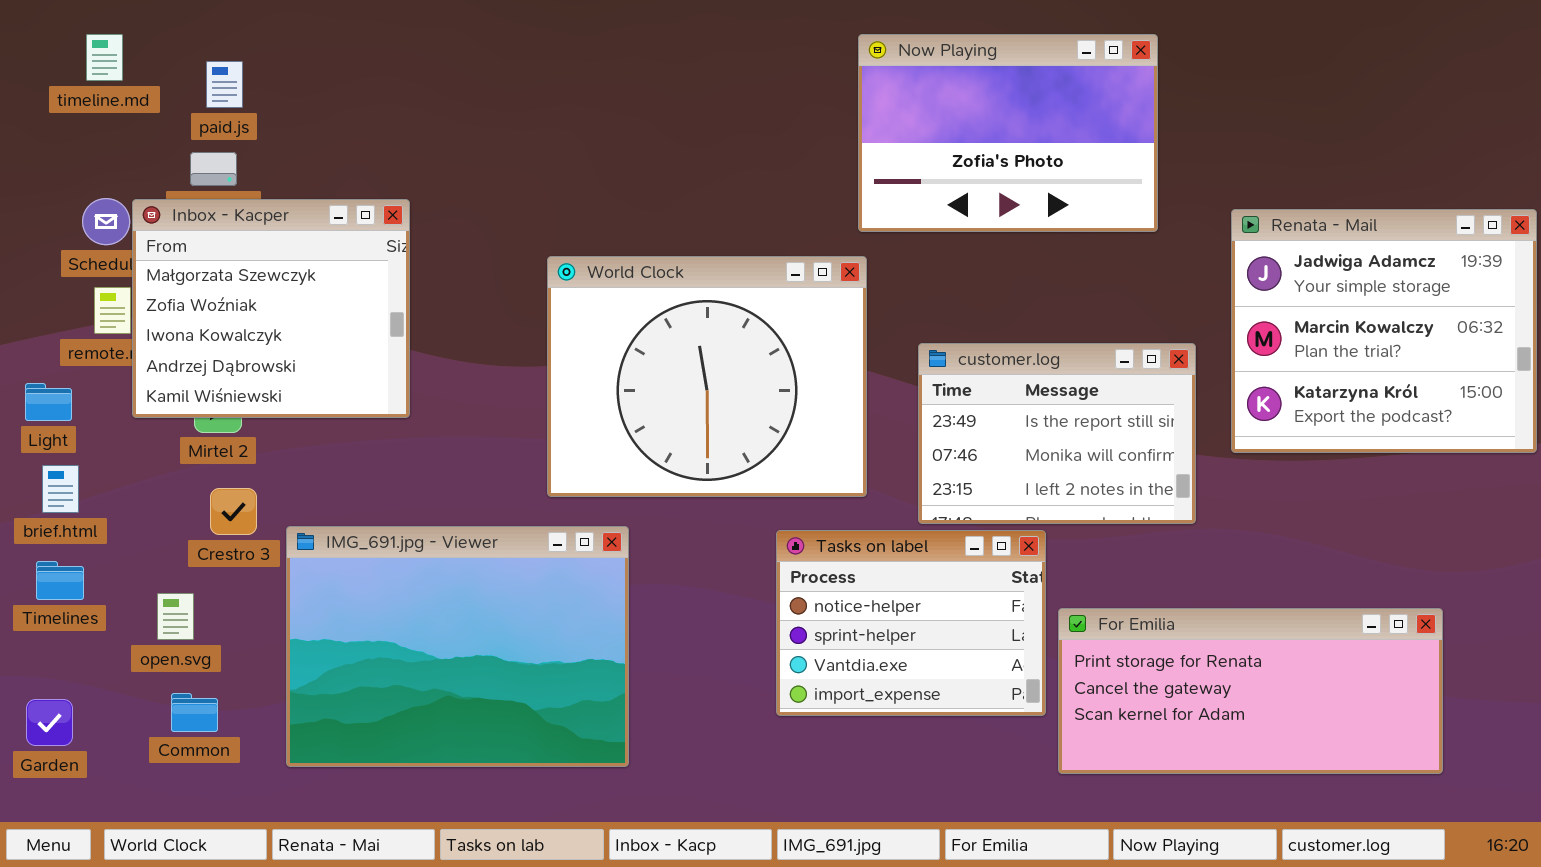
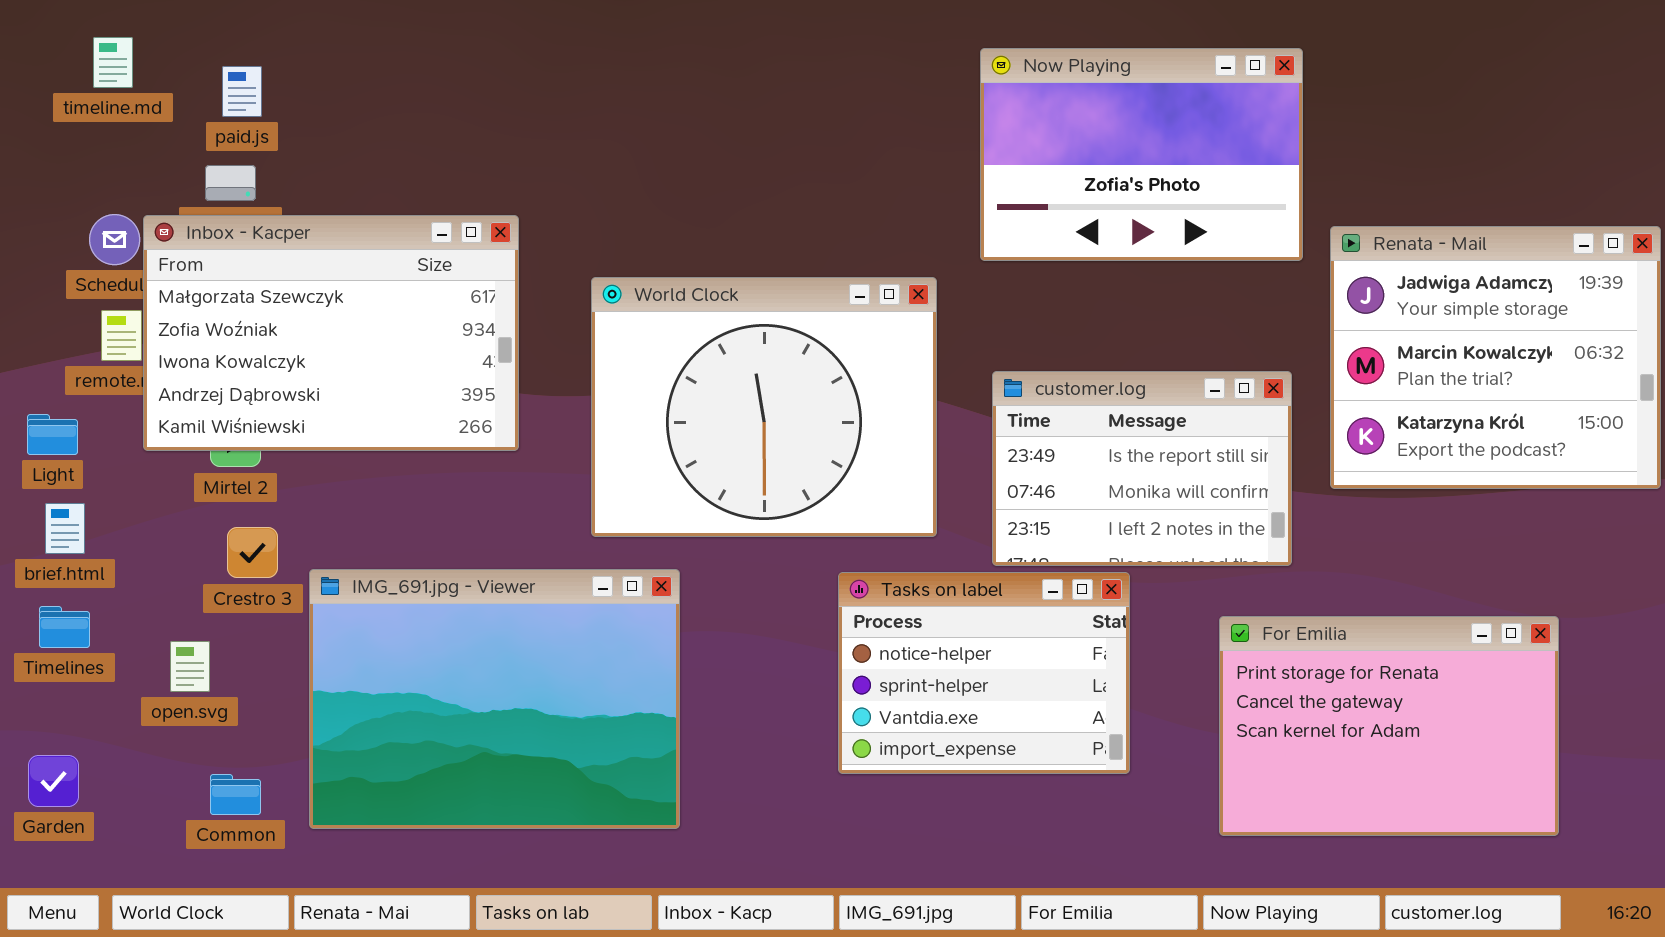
Now Playing: [858,34,1158,232] -> [980,48,1303,261], moved
Inbox - Kacper: [132,199,410,418] -> [143,215,519,451], resized
For Emilia: [1058,608,1443,774] -> [1219,616,1559,836], resized
Common: [171,693,218,732] -> [210,774,261,815], moved

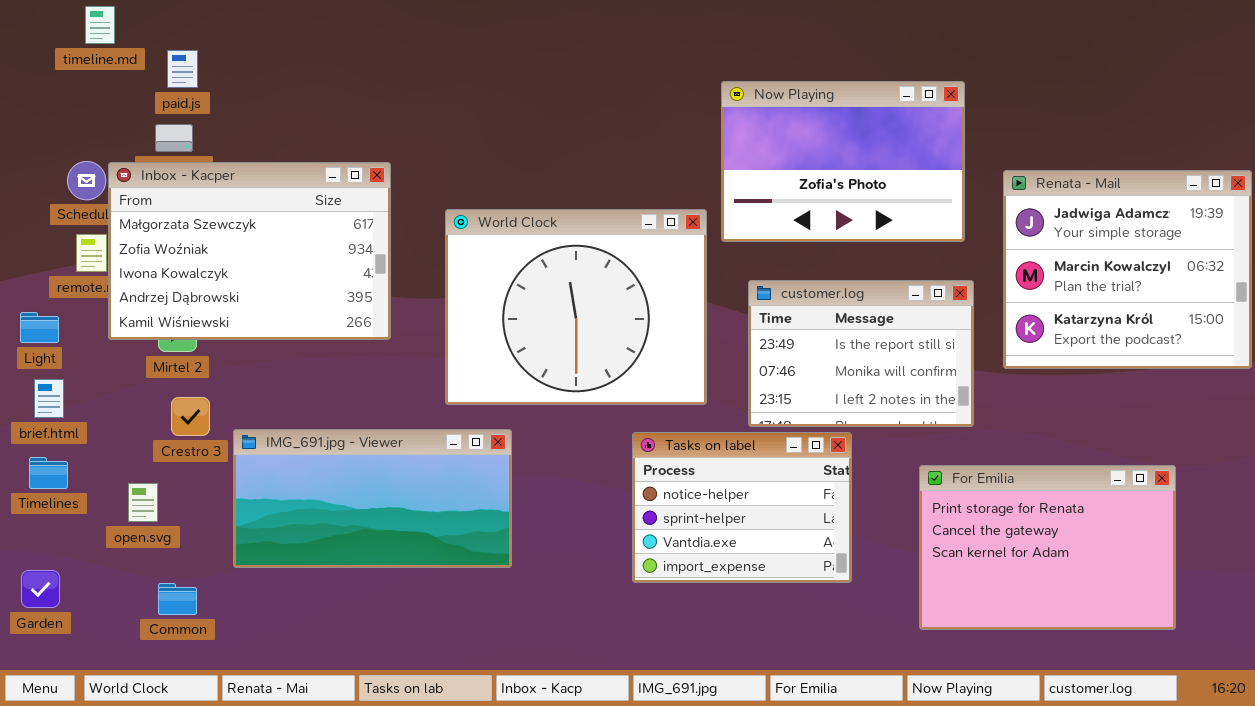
timeline.md: [93,37,133,88] -> [85,6,115,44], moved
Now Playing: [980,48,1303,261] -> [721,81,965,242], moved
IMG_691.jpg - Viewer: [309,569,680,829] -> [233,429,512,568], resized

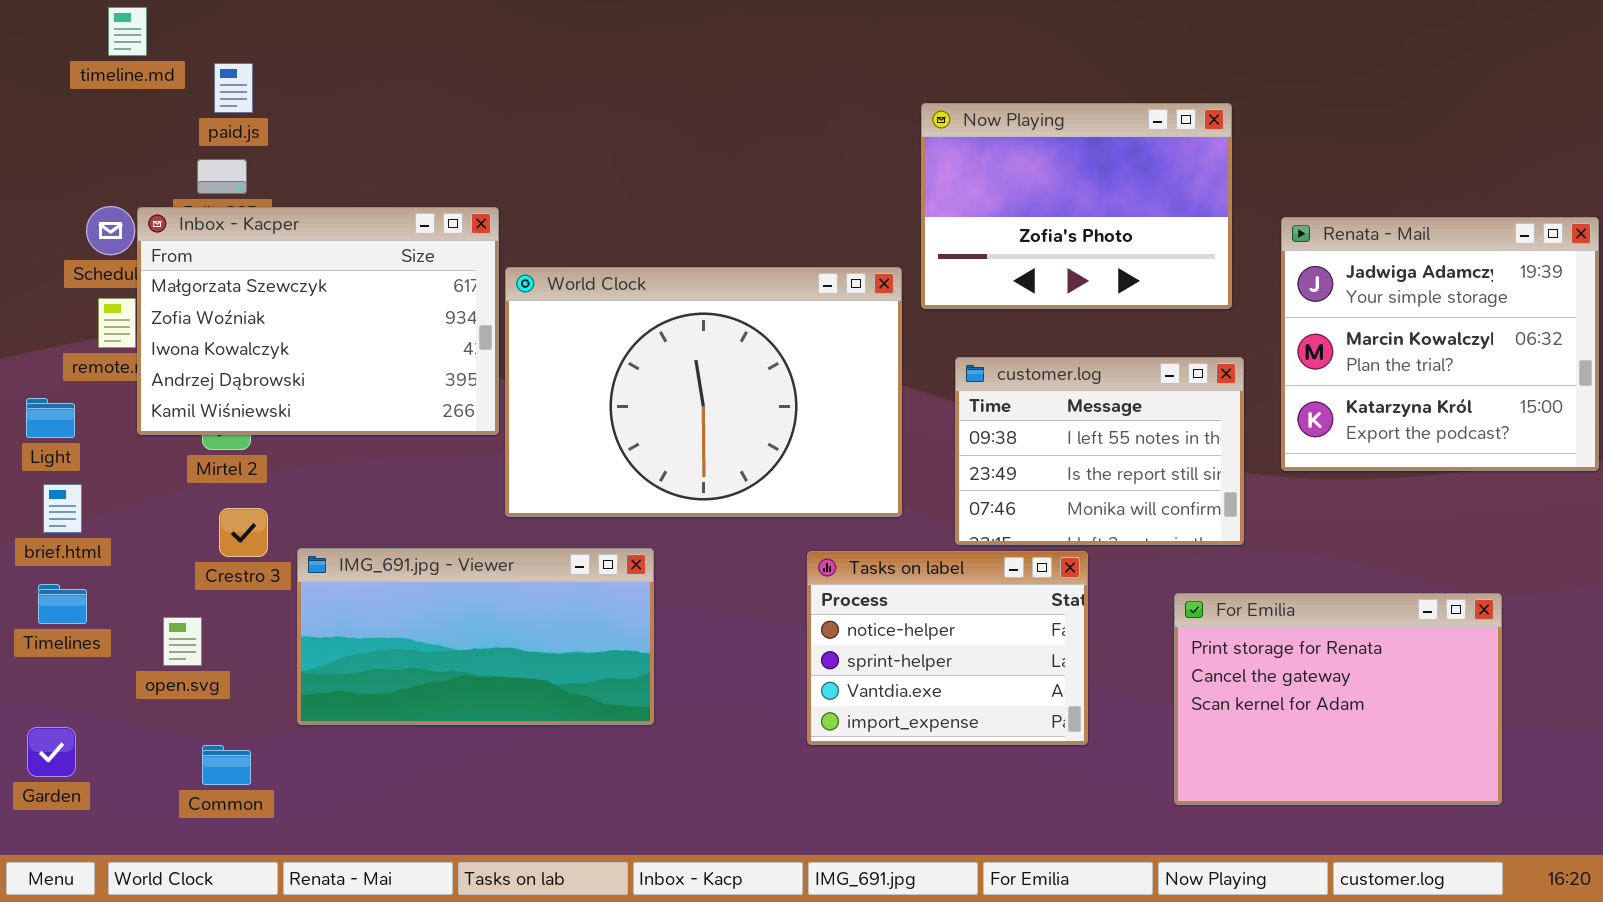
World Clock: [445,209,707,405] -> [505,267,902,517], resized
customer.log: [748,280,974,427] -> [955,357,1244,545], scrolled up 1 row

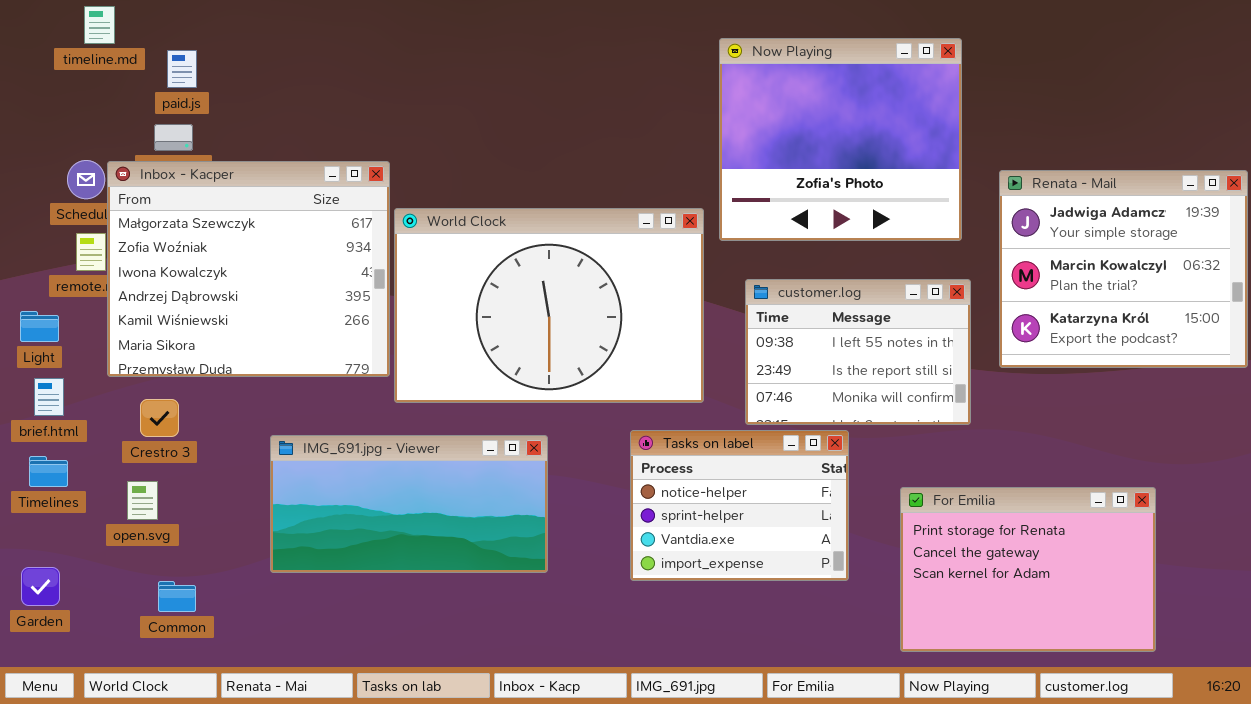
Now Playing: [921,103,1232,309] -> [719,38,962,241], resized
Inbox - Kacper: [137,207,499,435] -> [107,161,390,377], resized
Crestro 3: [219,508,268,557] -> [140,399,179,437], moved
IMG_691.jpg - Viewer: [297,548,654,725] -> [270,435,548,573], moved
For Emilia: [1174,593,1502,805] -> [900,487,1156,652], moved

